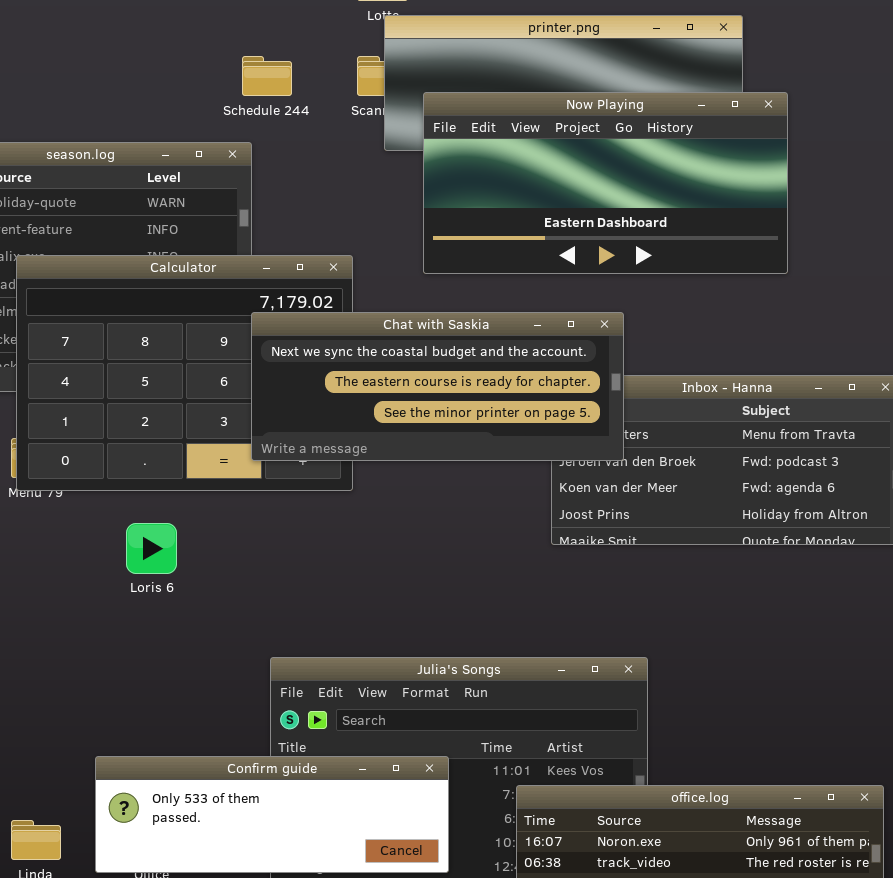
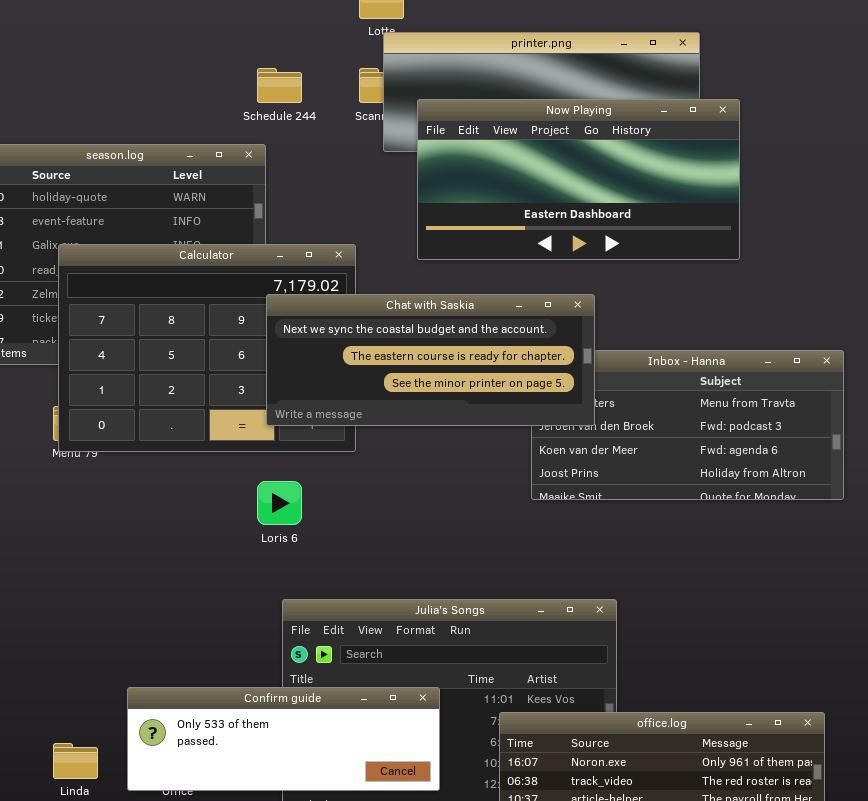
Loris 6: [126,523,177,574] -> [257,481,302,525], moved

